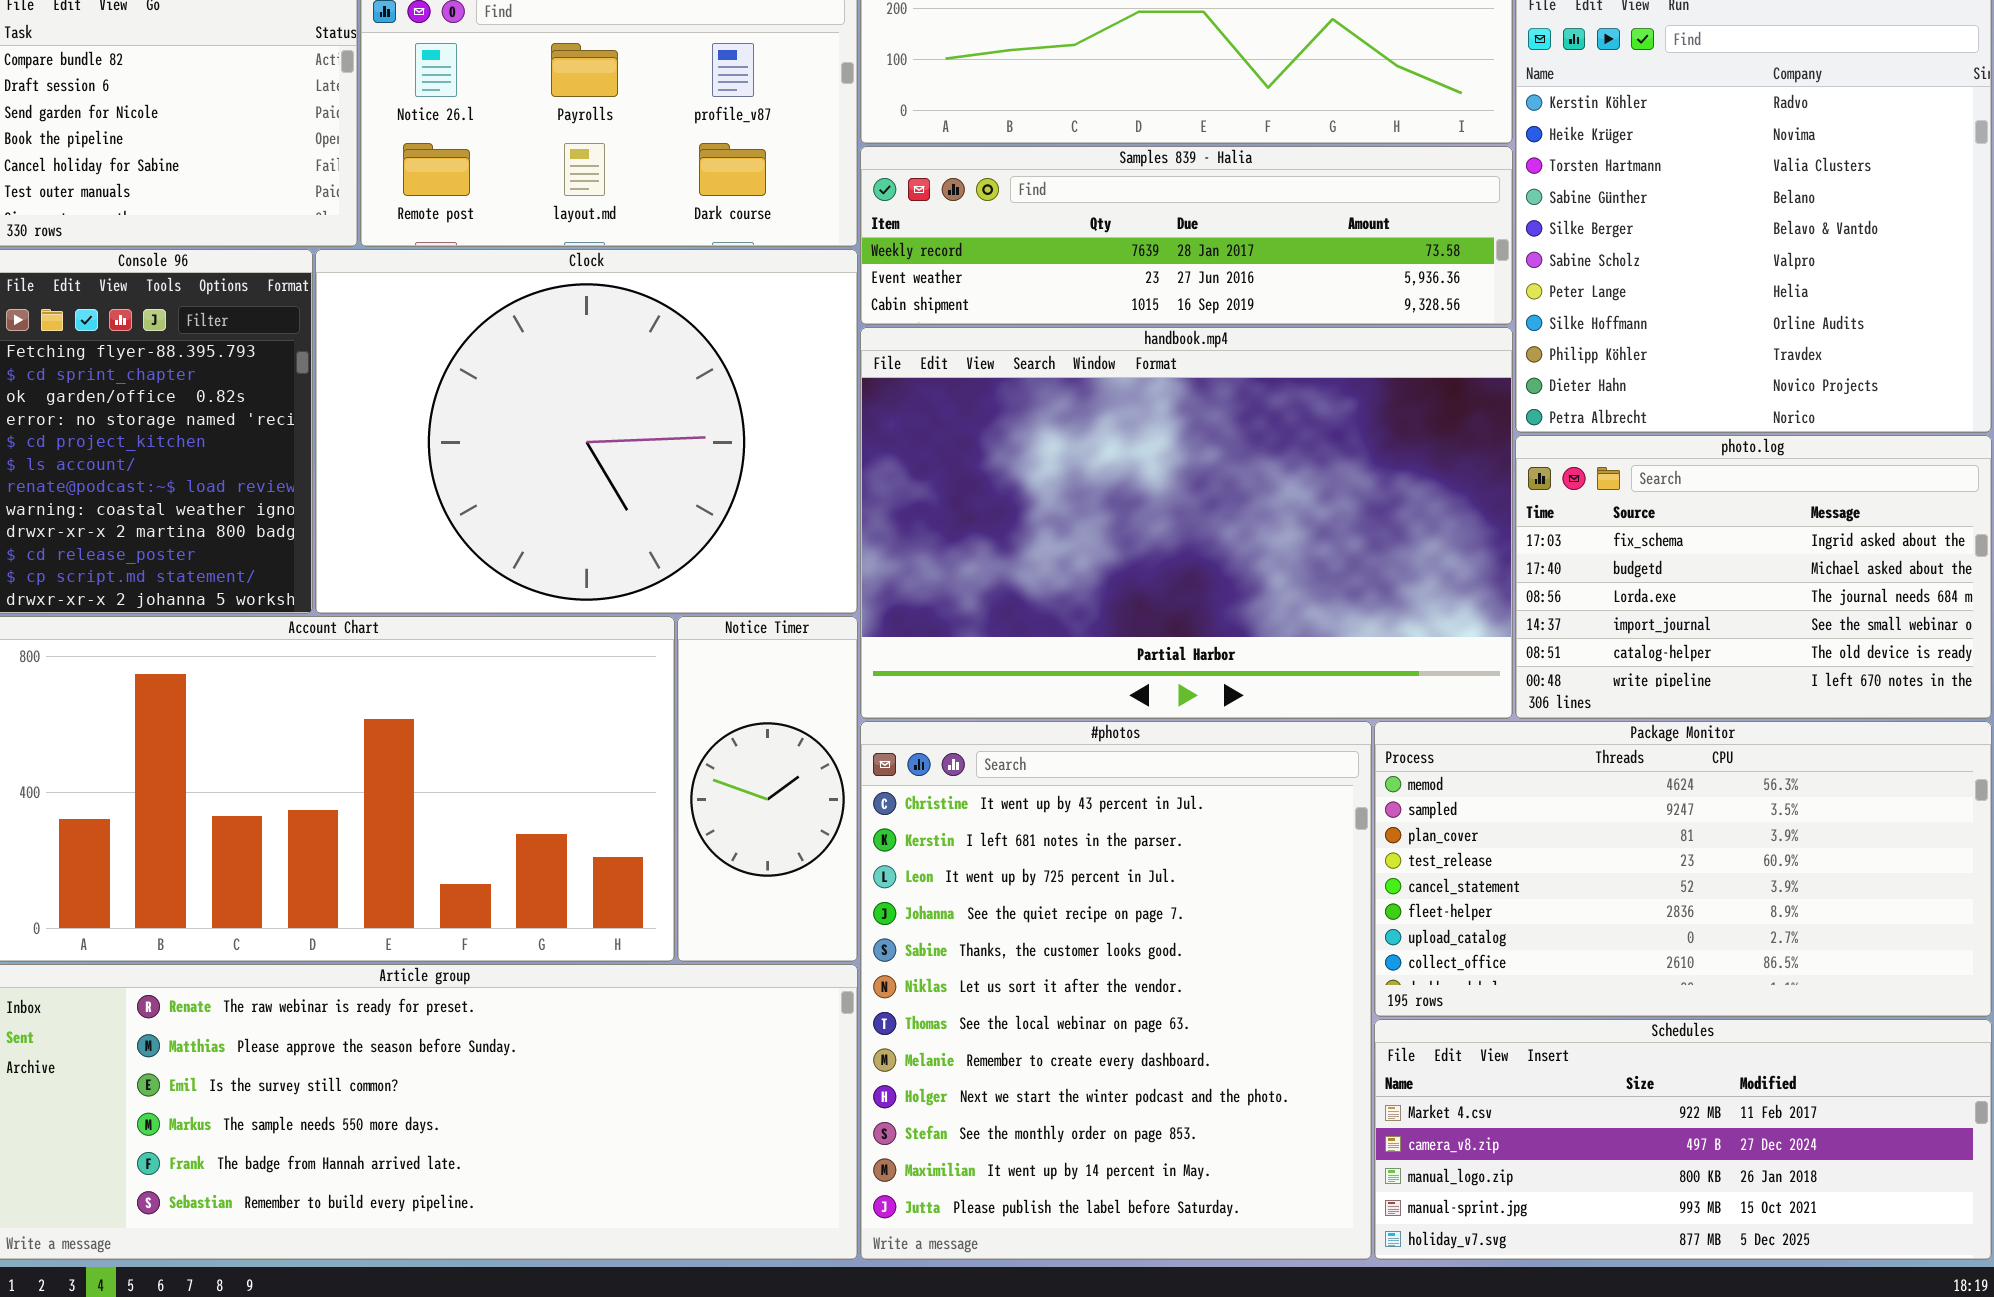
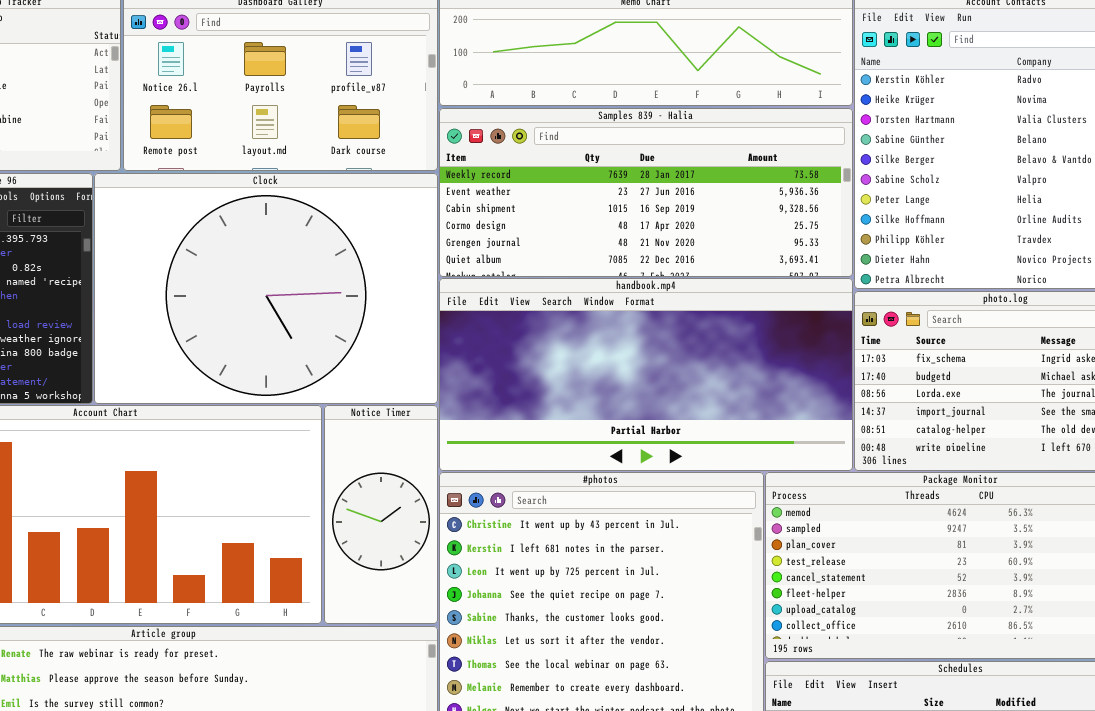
Samples 839 - Halia: [860,146,1513,325] -> [439,108,853,277], resized
handbook.mp4: [860,327,1513,719] -> [439,278,853,471], resized

